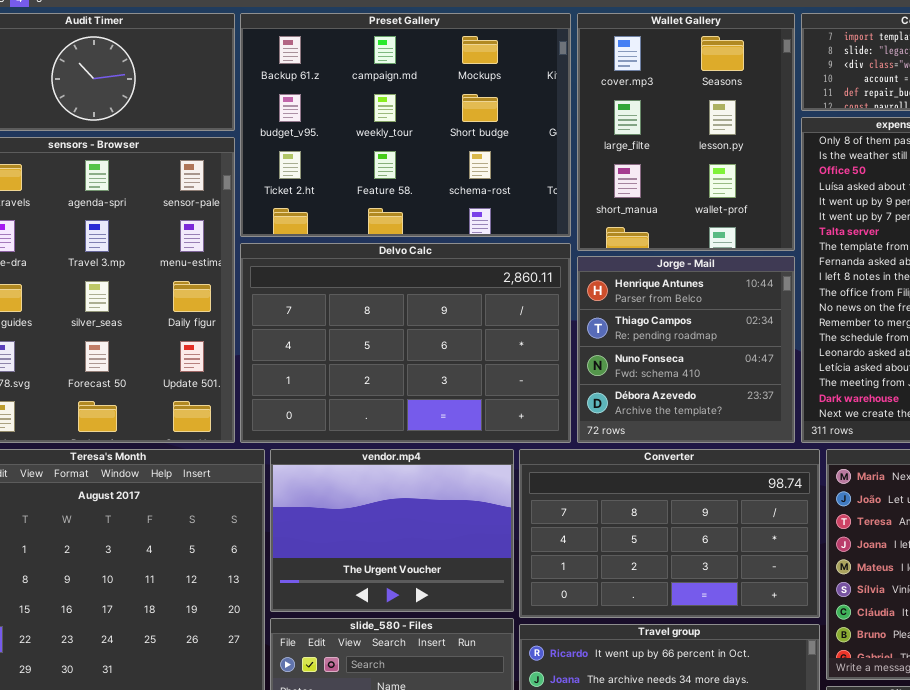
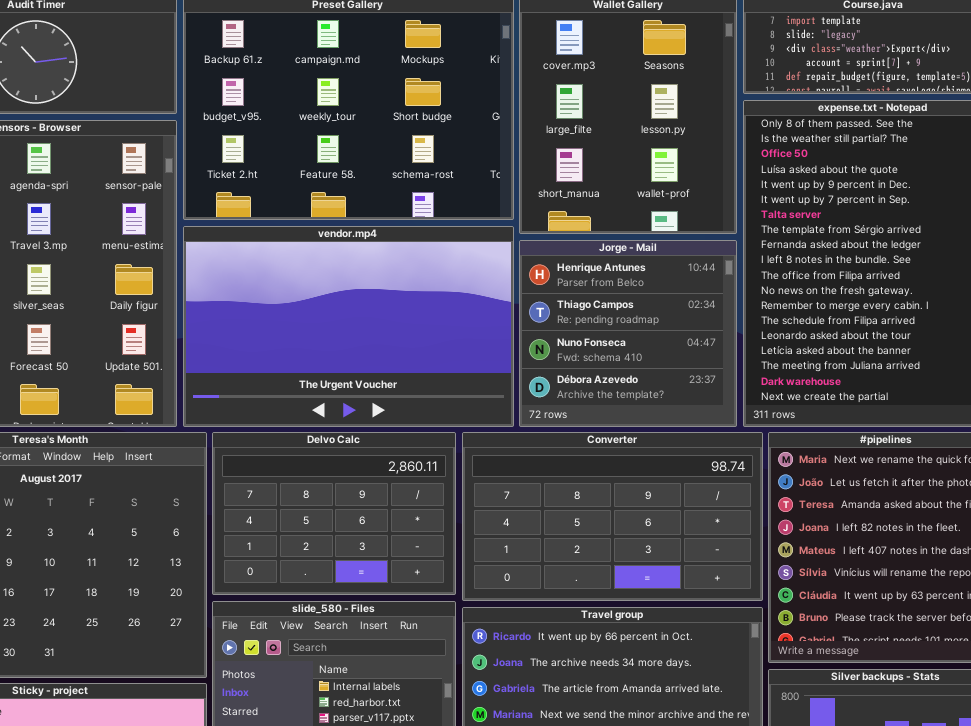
Delvo Calc: [240,243,571,443] -> [212,432,456,595], moved, resized
vendor.mp4: [270,449,514,612] -> [183,226,514,427], moved, resized

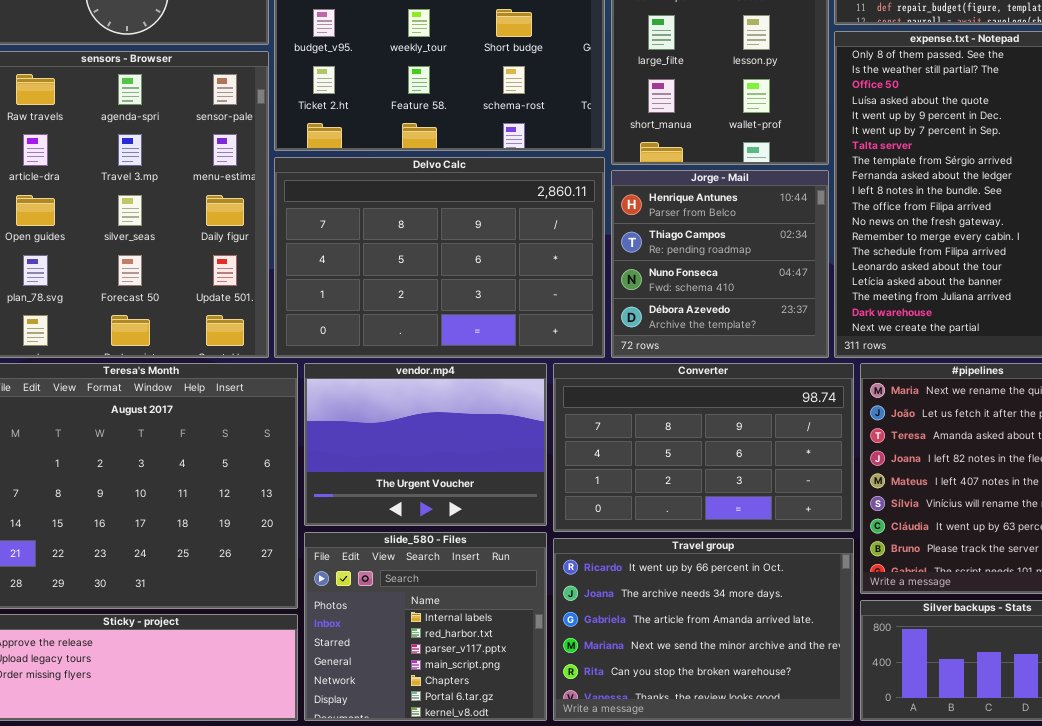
vendor.mp4: [183,226,514,427] -> [304,363,547,526], moved, resized
Delvo Calc: [212,432,456,595] -> [274,157,605,358], moved, resized

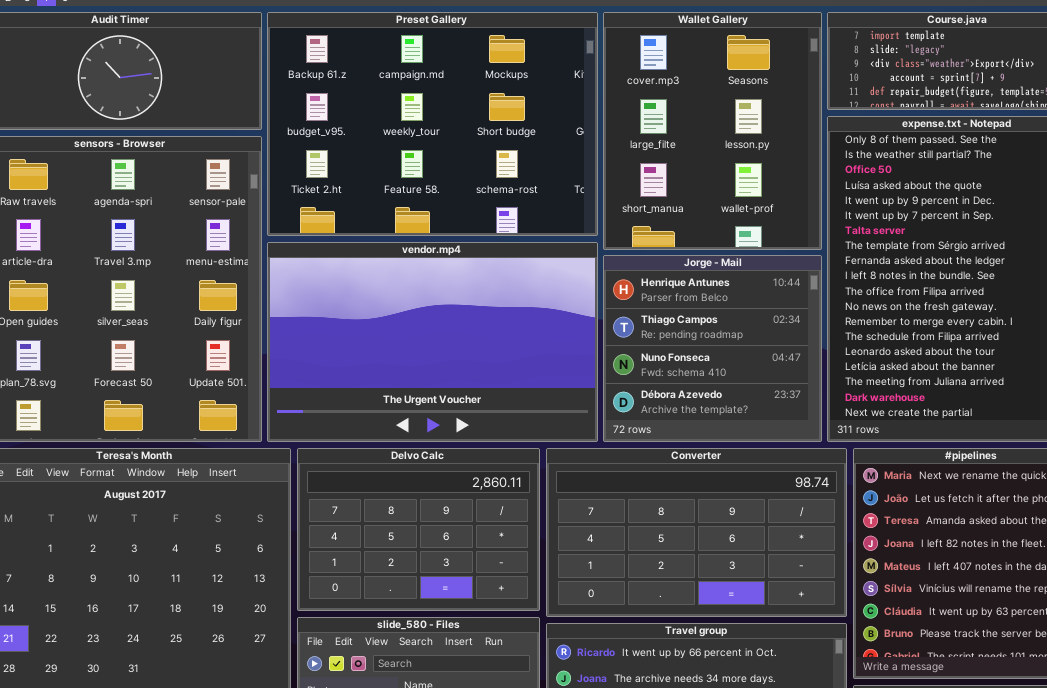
Delvo Calc: [274,157,605,358] -> [297,448,540,611], moved, resized
vendor.mp4: [304,363,547,526] -> [267,242,598,442], moved, resized

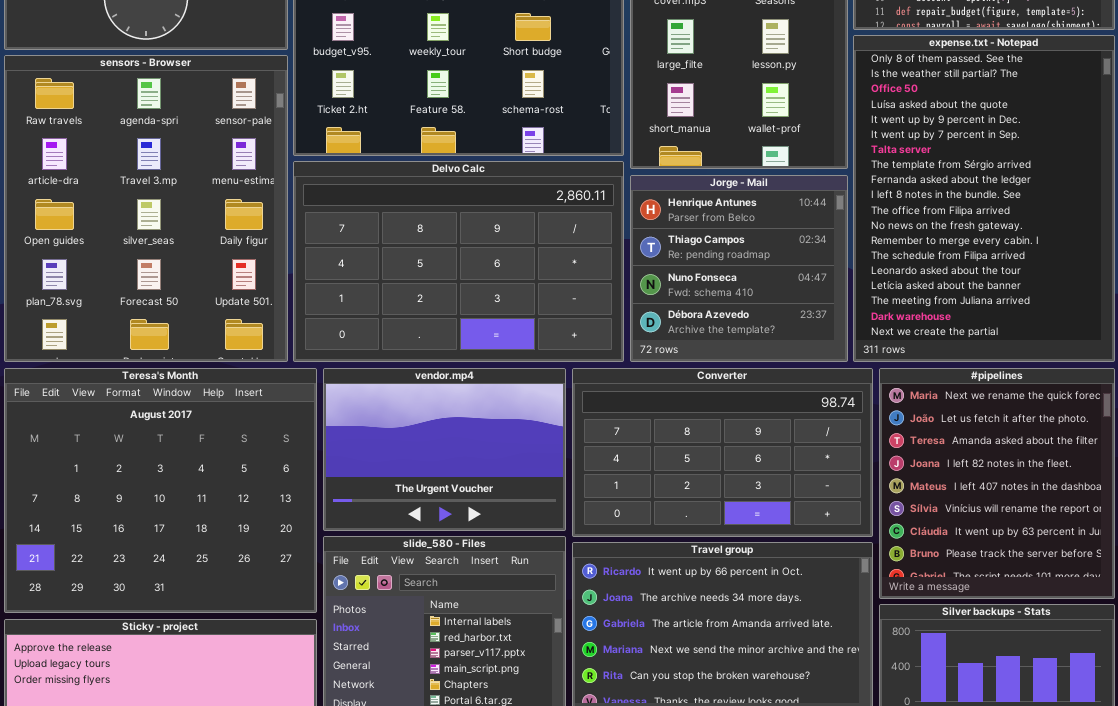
vendor.mp4: [267,242,598,442] -> [323,368,566,531], moved, resized
Delvo Calc: [297,448,540,611] -> [293,161,624,362], moved, resized

